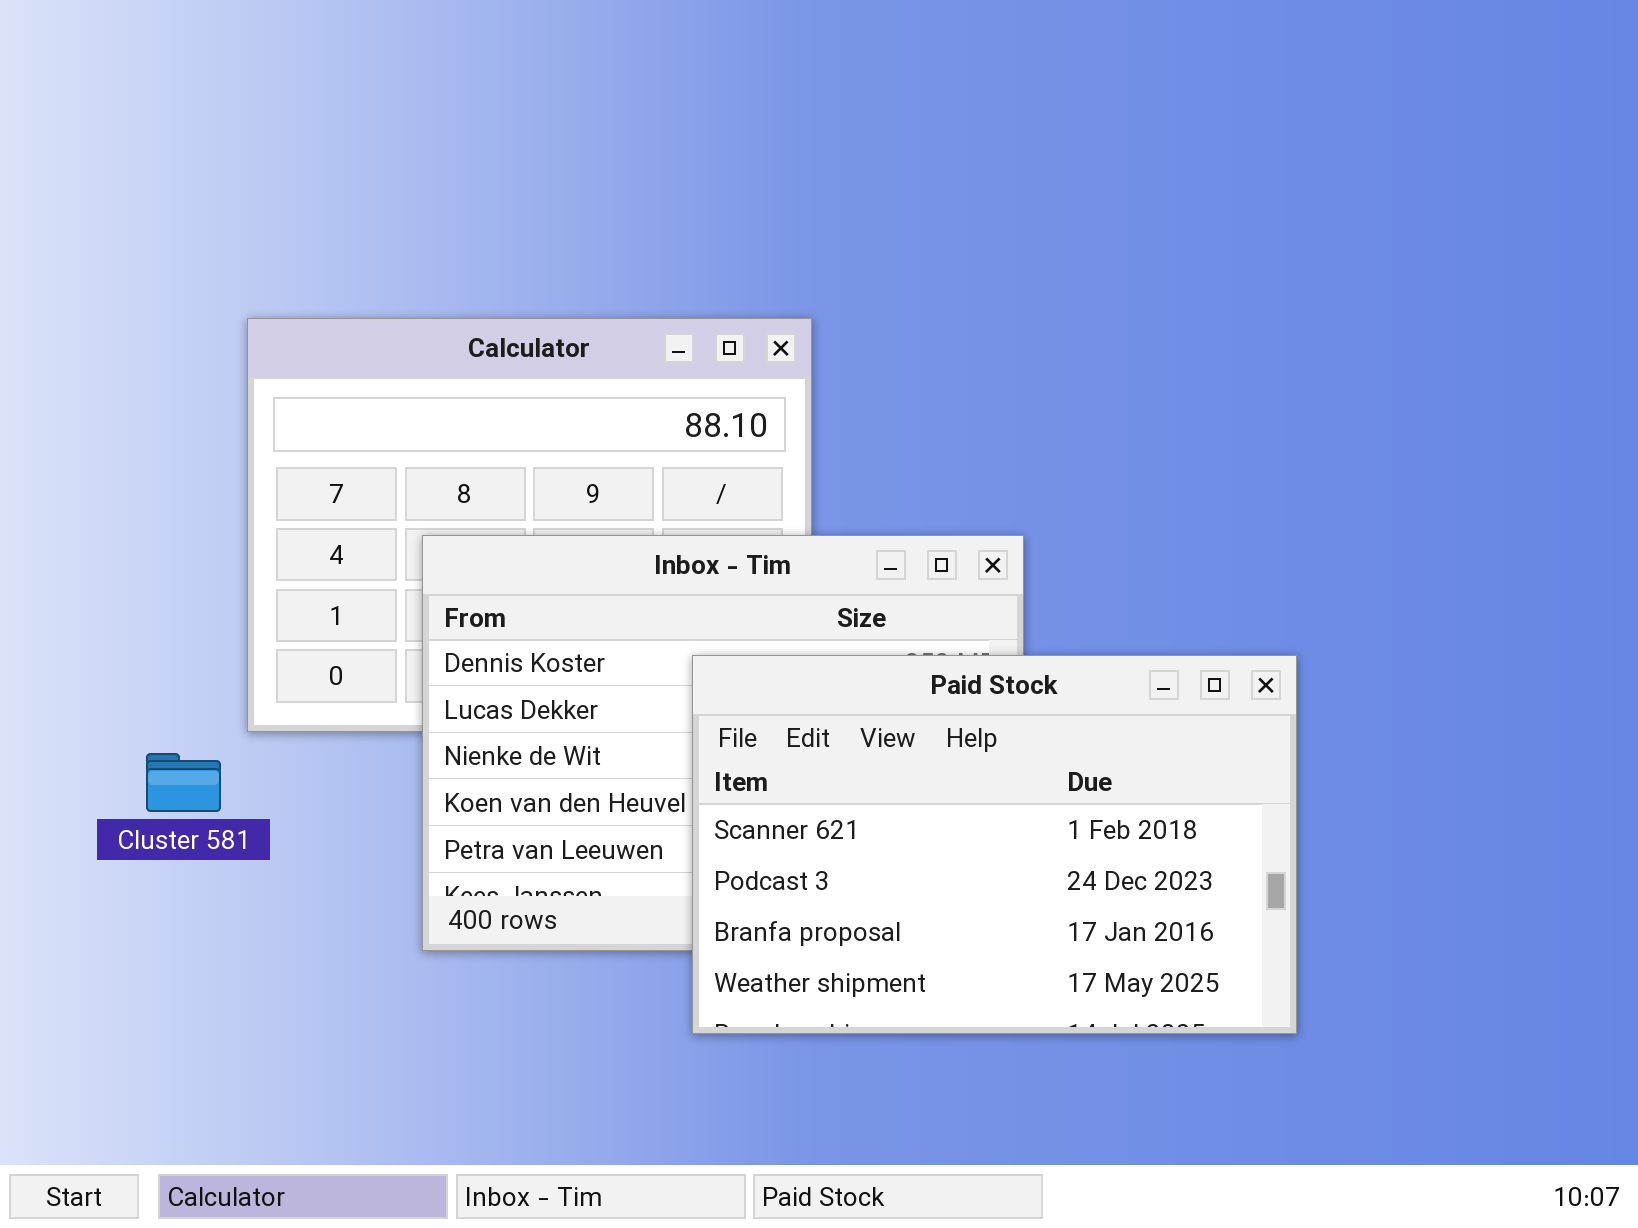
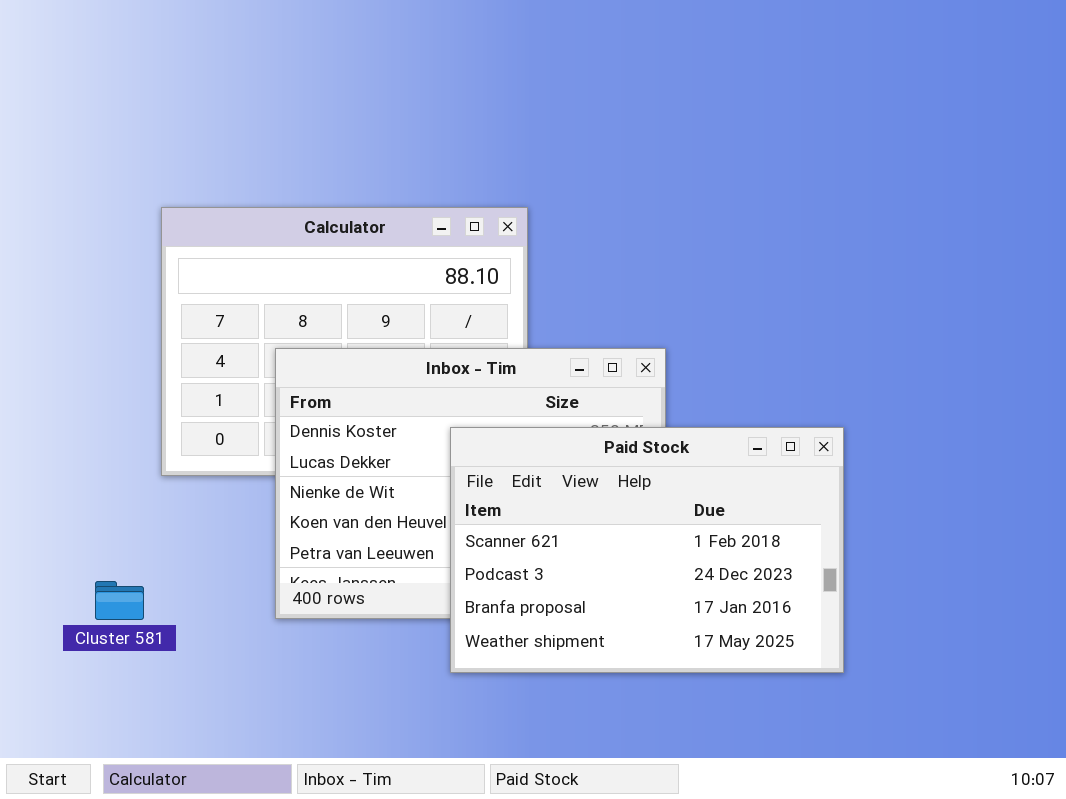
Cluster 581: [146,753,221,812] -> [95,581,144,620], moved

